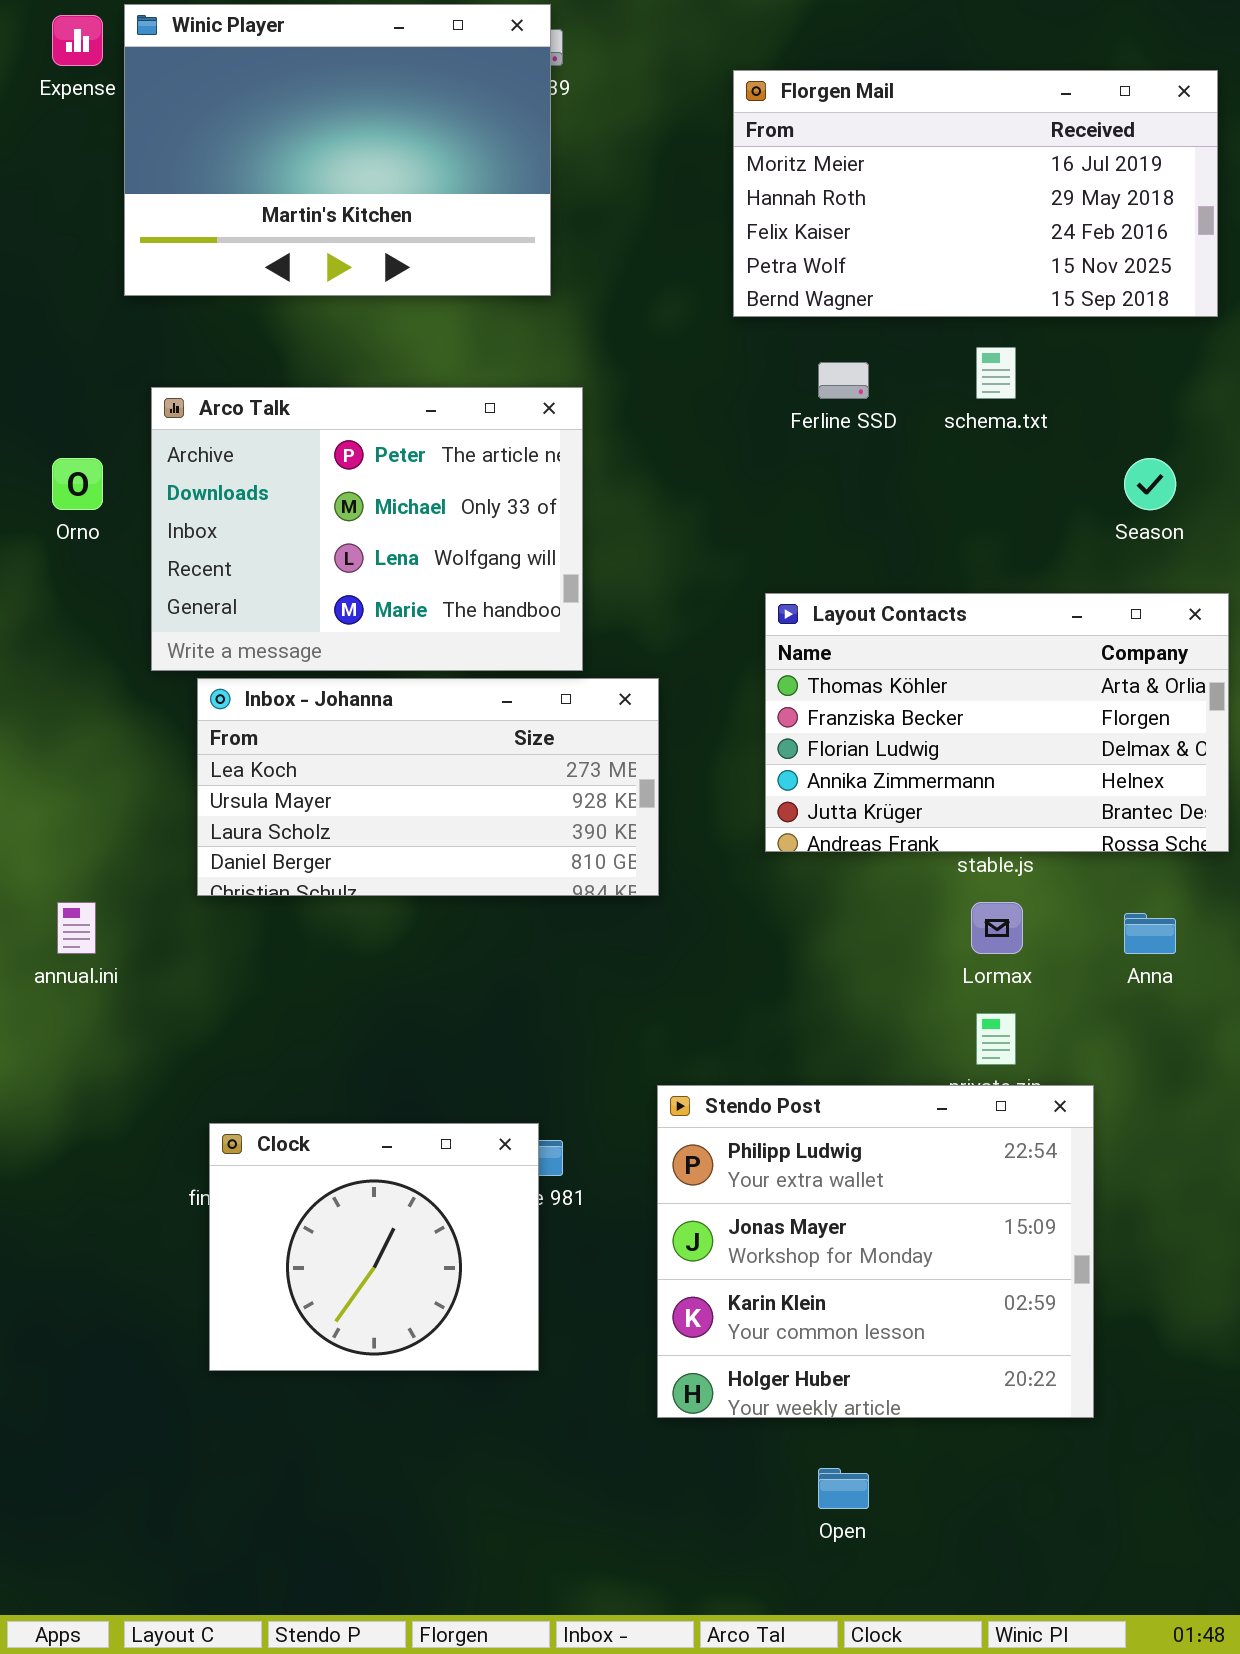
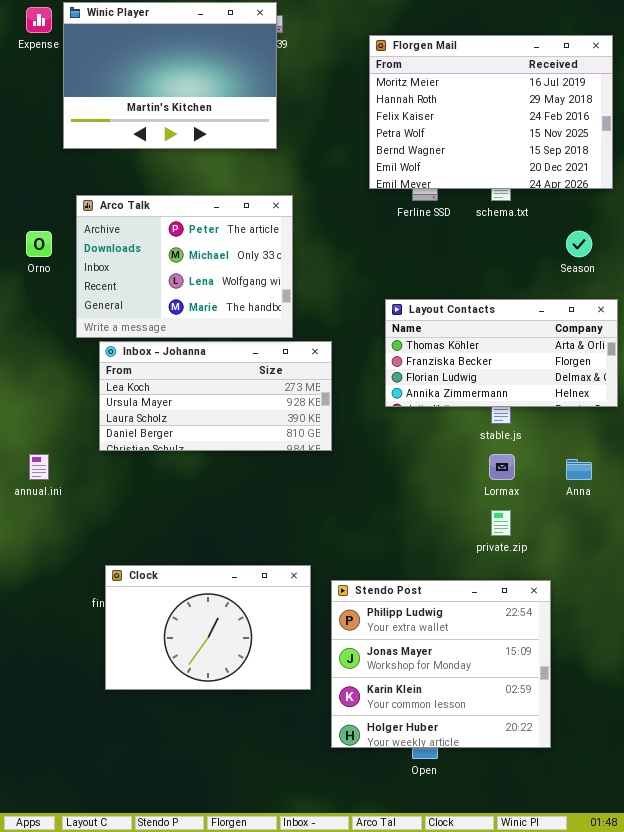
Florgen Mail: [733,70,1218,317] -> [369,35,613,189], resized
Layout Contacts: [765,593,1229,852] -> [385,299,618,407], resized
Stendo Post: [657,1085,1094,1418] -> [331,580,551,748], moved
Clock: [209,1123,539,1371] -> [105,565,311,690], resized

